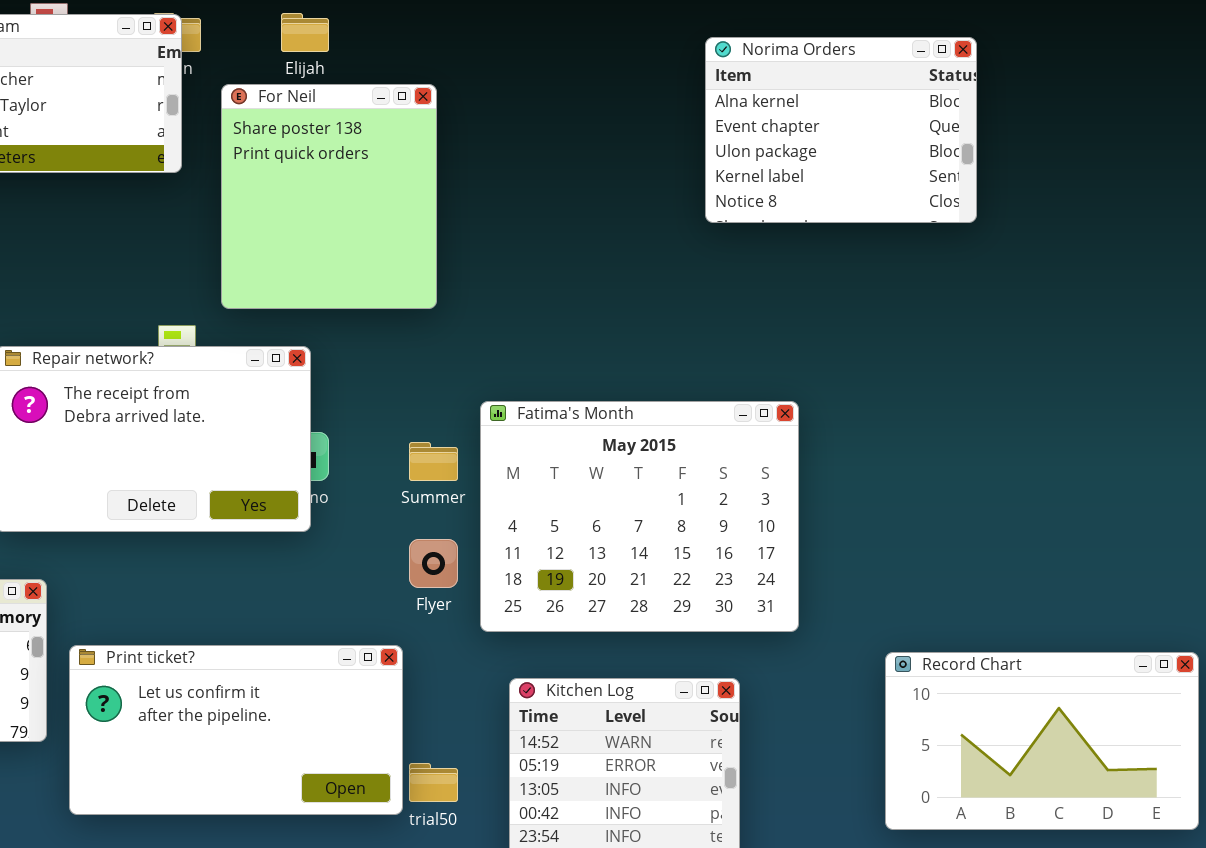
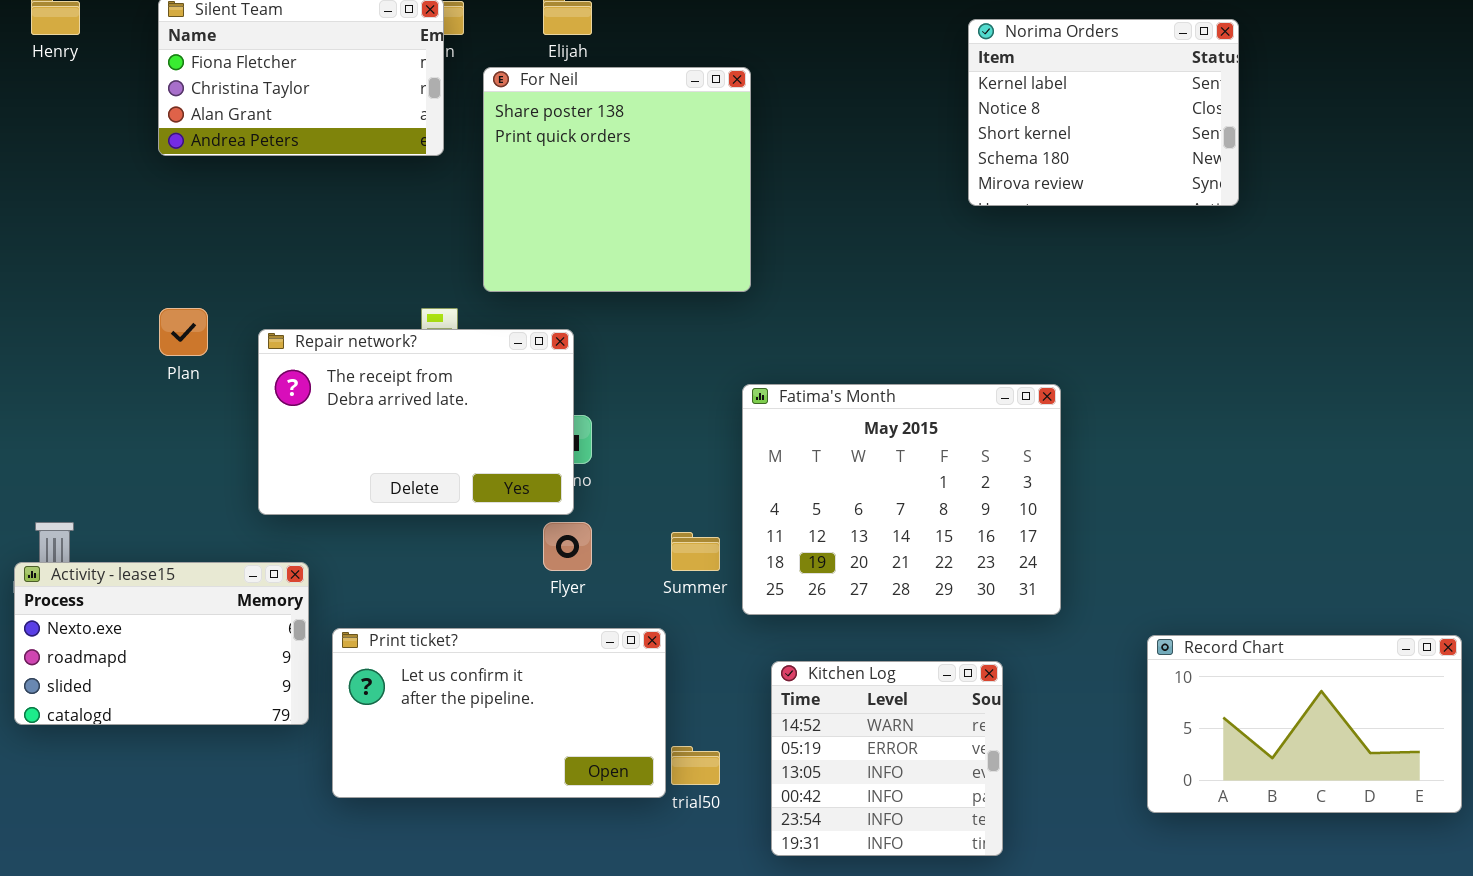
Norima Orders: [705,37,977,223] -> [968,19,1239,206], scrolled down 3 rows
For Neil: [221,84,437,309] -> [483,67,751,292], resized
Summer: [409,442,458,481] -> [671,532,720,571], moved
Flyer: [409,539,458,588] -> [543,522,592,571], moved

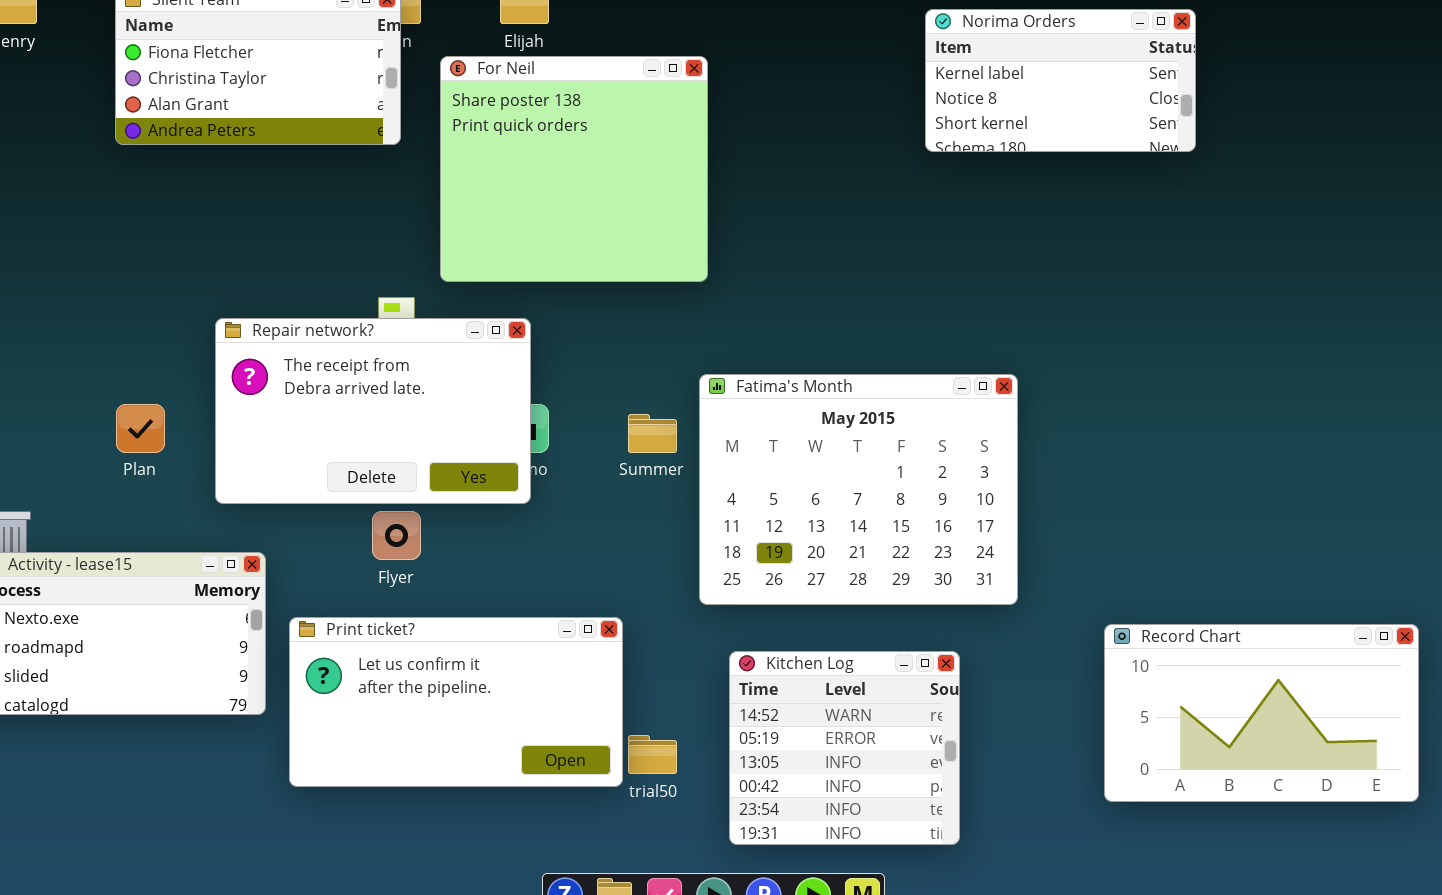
Norima Orders: [968,19,1239,206] -> [925,9,1196,152], resized
Plan: [159,308,208,356] -> [116,404,165,453], moved
Flyer: [543,522,592,571] -> [372,511,421,560], moved
Summer: [671,532,720,571] -> [628,414,677,453], moved

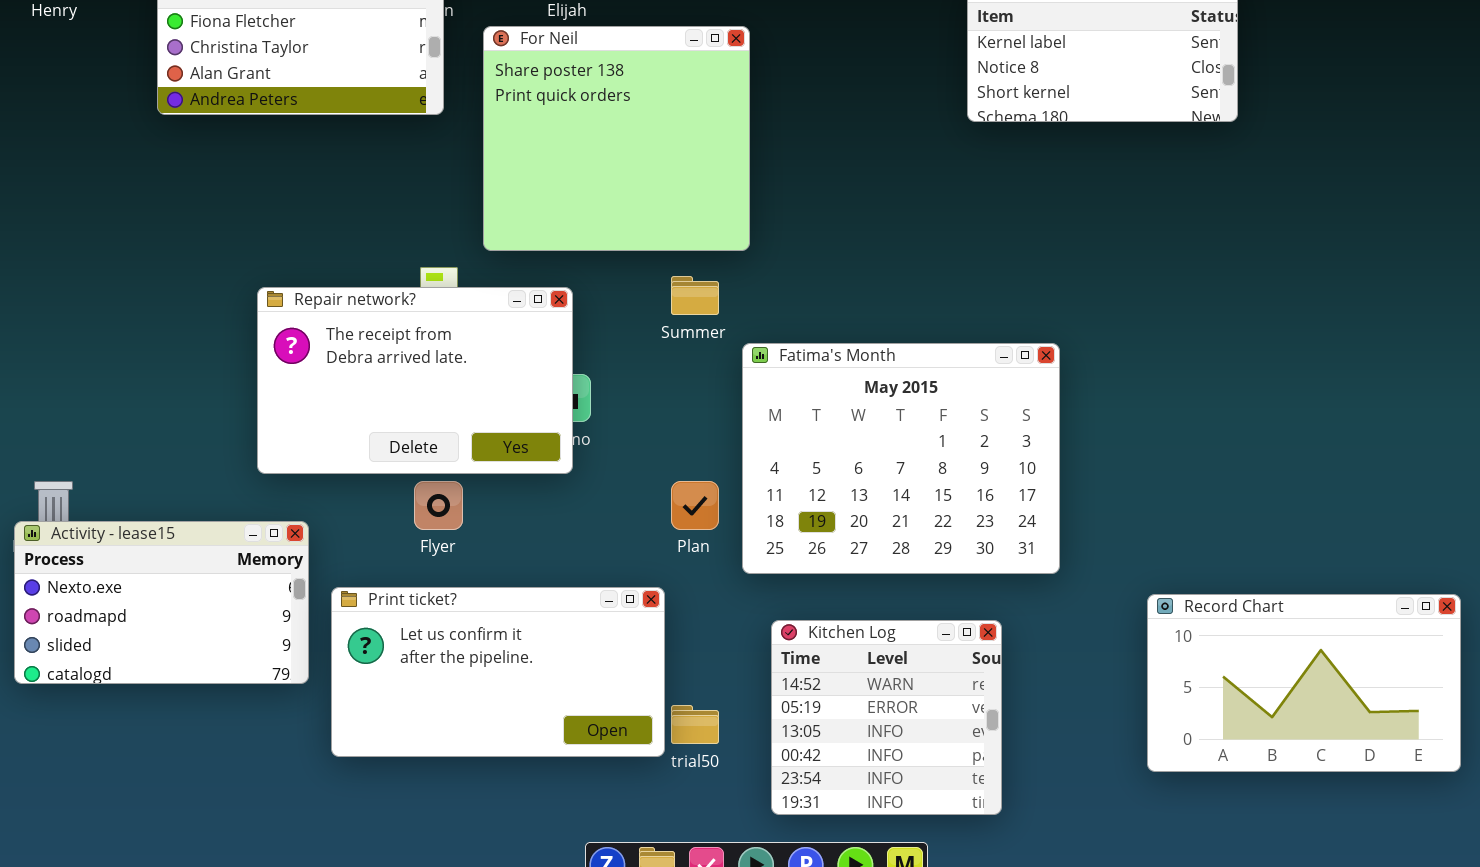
Plan: [116,404,165,453] -> [671,481,719,530], moved
Summer: [628,414,677,453] -> [671,276,719,315], moved

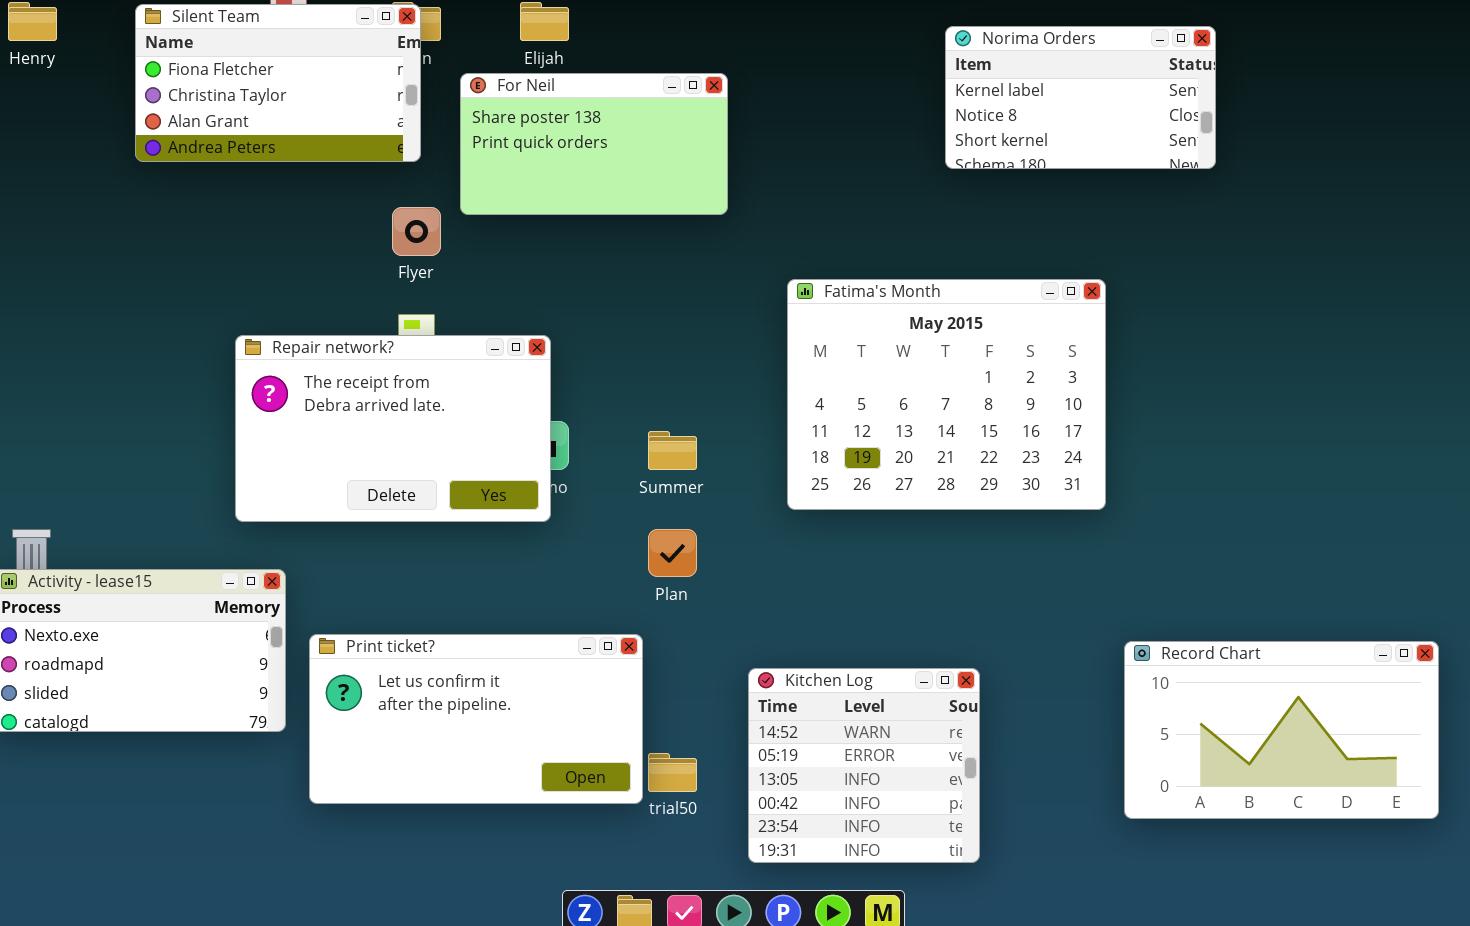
For Neil: [483,26,750,251] -> [460,73,728,215], resized
Summer: [671,276,719,315] -> [648,431,697,470], moved
Fatima's Month: [742,343,1060,574] -> [787,279,1106,510], moved
Flyer: [414,481,463,530] -> [392,207,441,256], moved

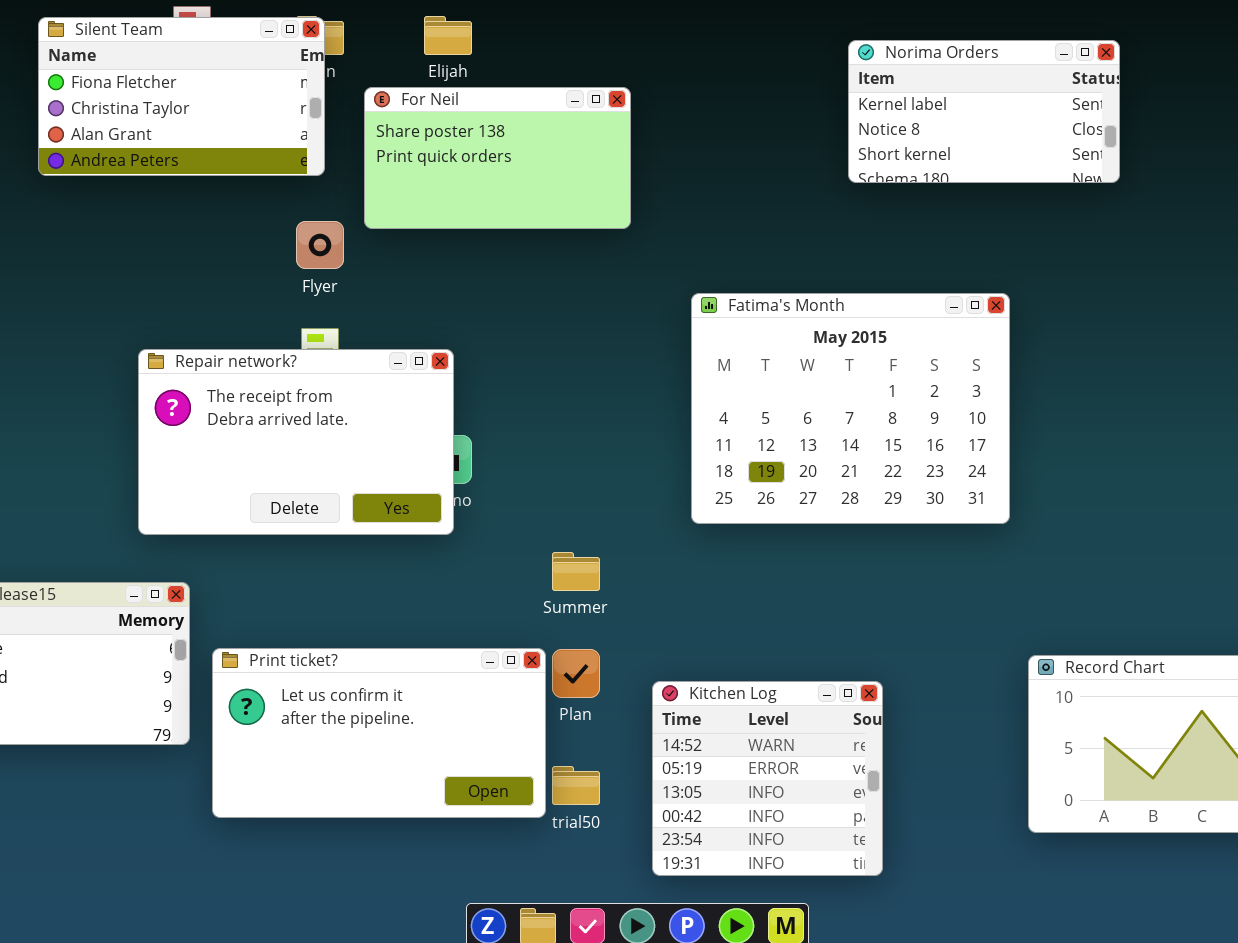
Summer: [648,431,697,470] -> [552,552,600,591], moved
Plan: [648,529,697,577] -> [552,649,600,698], moved

